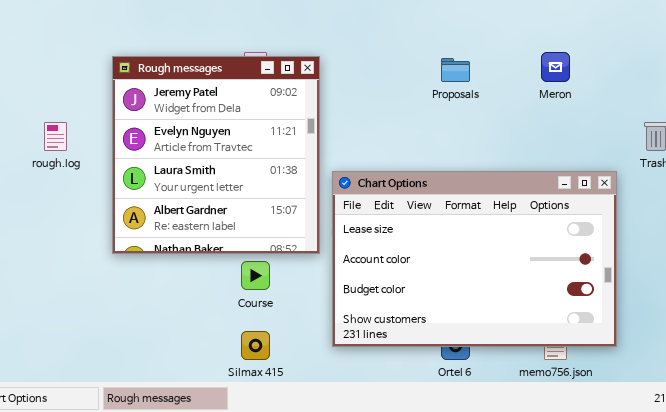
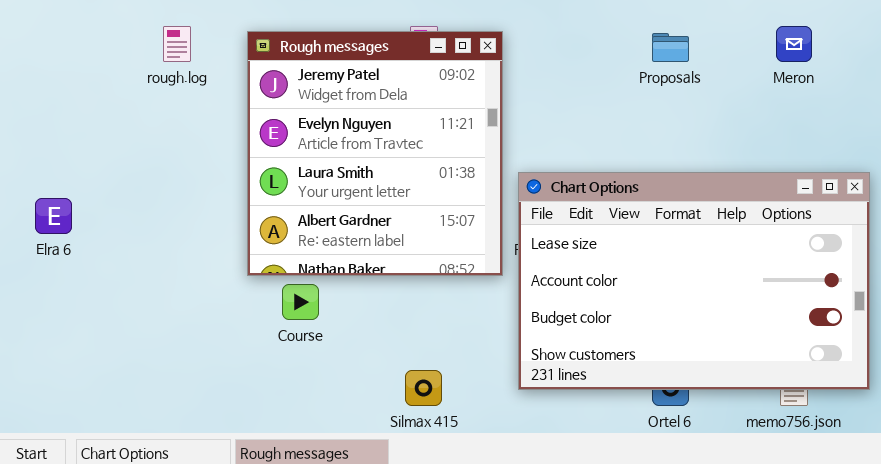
rough.log: [44,122,67,151] -> [163,26,191,62], moved
Course: [241,261,270,290] -> [282,284,319,320], moved

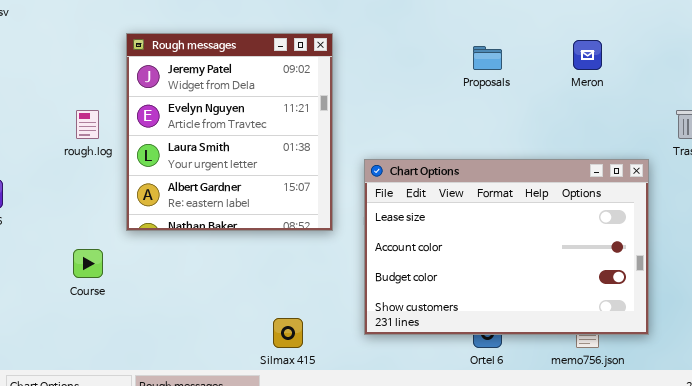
rough.log: [163,26,191,62] -> [76,110,99,139], moved
Rough messages: [247,31,503,276] -> [126,33,333,231], moved
Course: [282,284,319,320] -> [73,249,103,278], moved

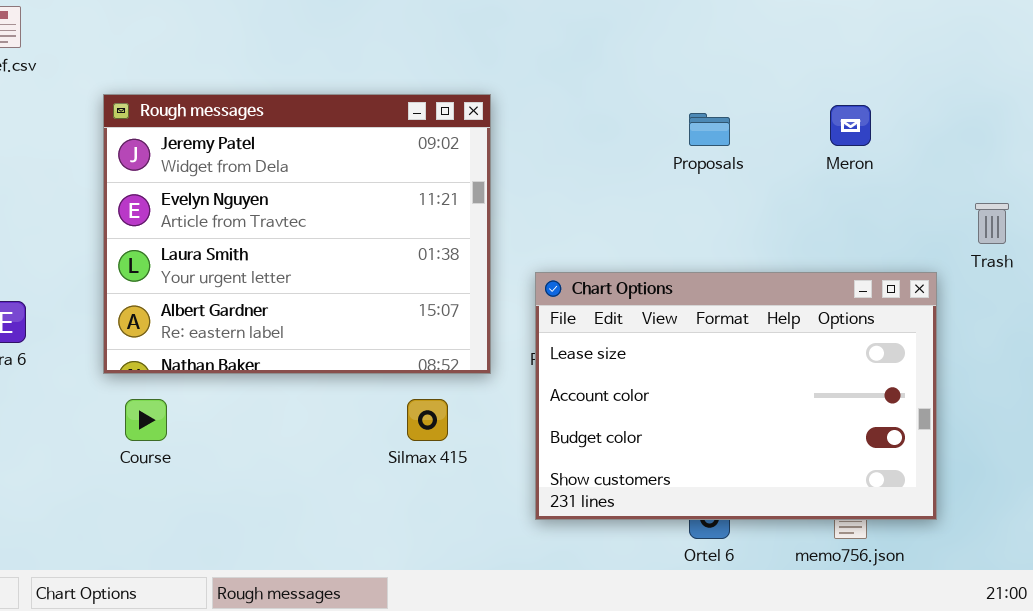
Rough messages: [126,33,333,231] -> [103,94,491,374], resized
Silmax 415: [273,318,303,348] -> [407,399,448,441], moved

